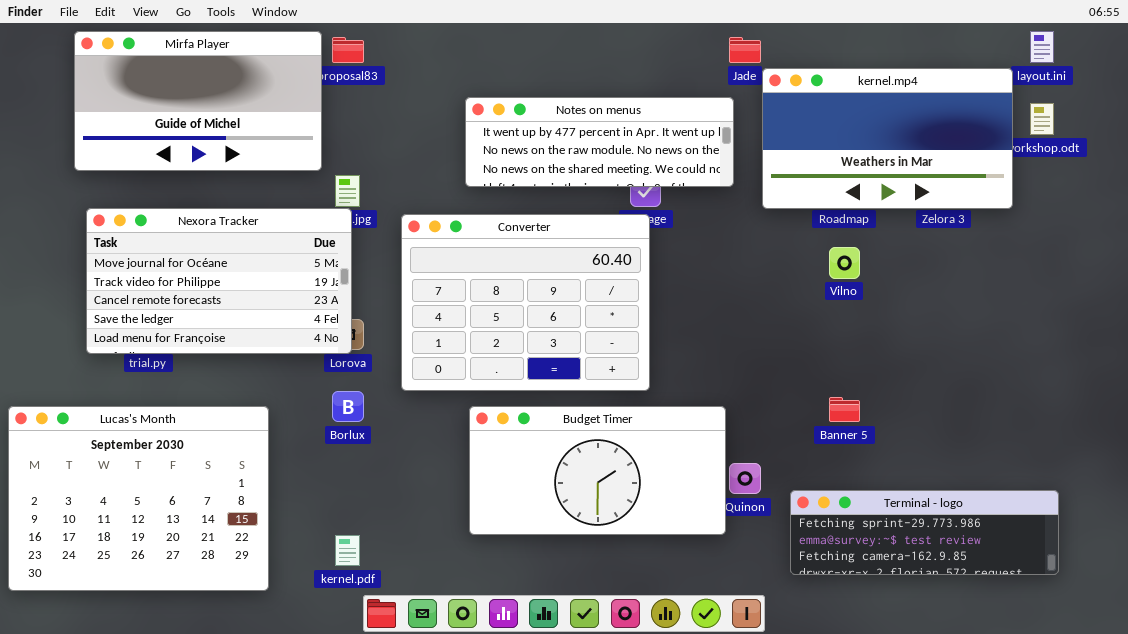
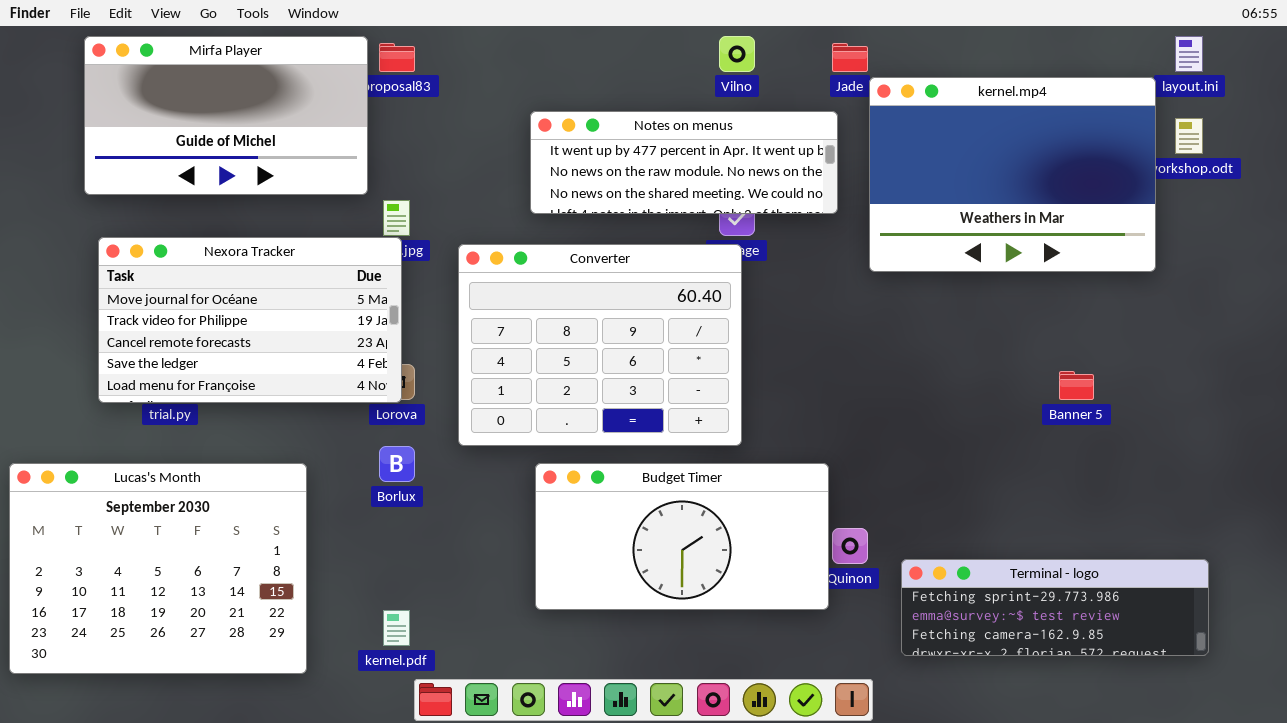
kernel.mp4: [762,68,1013,209] -> [869,77,1156,272], resized
Vilno: [829,247,860,279] -> [719,36,755,72], moved
Banner 5: [829,397,860,422] -> [1059,371,1094,400], moved

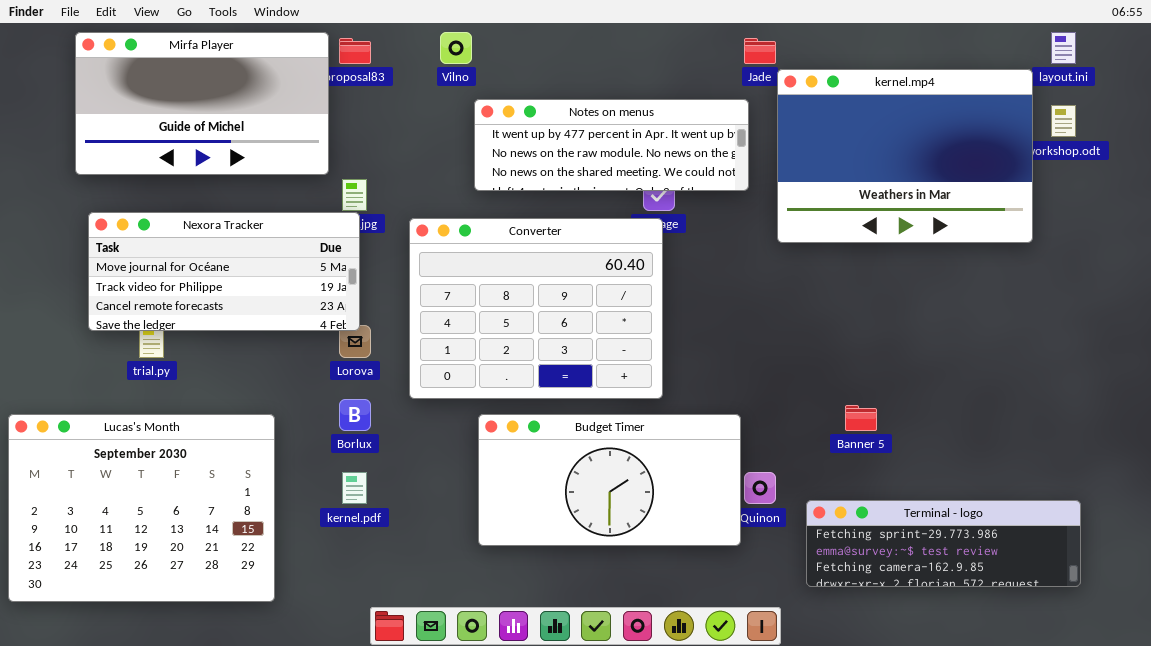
Vilno: [719,36,755,72] -> [440,32,472,64], moved
Nexora Tracker: [98,237,402,403] -> [88,212,360,331], resized
Banner 5: [1059,371,1094,400] -> [845,405,877,431], moved
kernel.pdf: [383,610,410,646] -> [342,472,367,504], moved

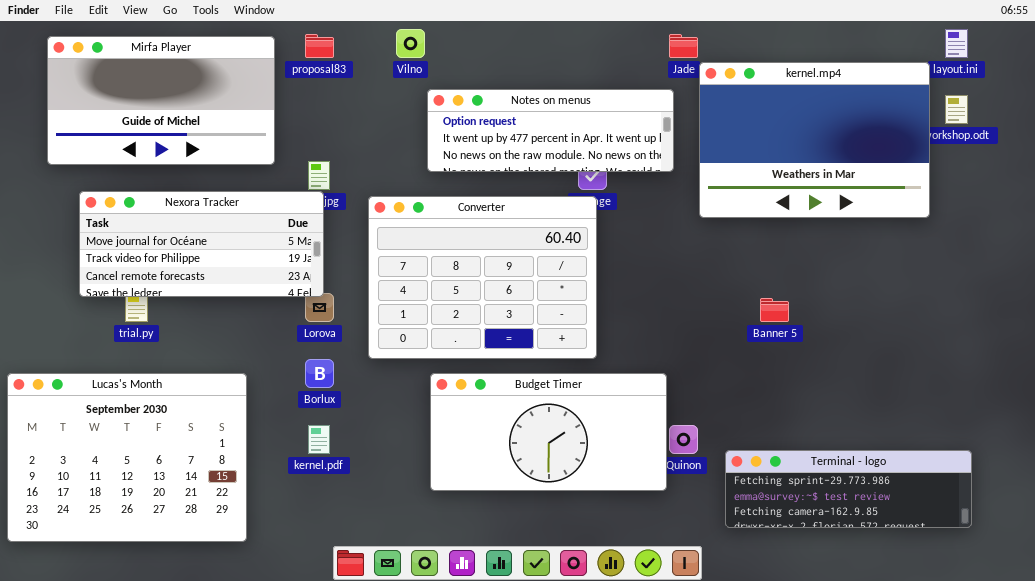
Mirfa Player: [75,32,329,175] -> [47,36,275,165], moved
Notes on menus: [474,99,749,191] -> [427,89,674,172], scrolled up 1 row
Banner 5: [845,405,877,431] -> [760,298,789,322], moved

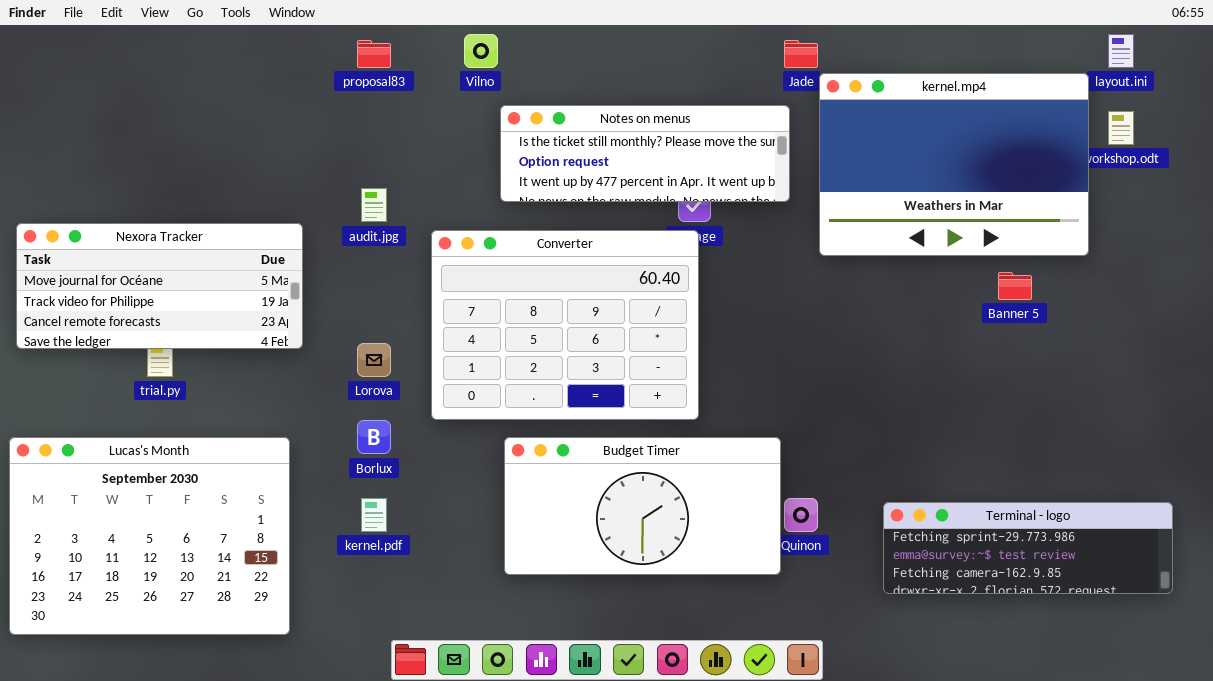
Mirfa Player: [47,36,275,165] -> none, closed
Notes on menus: [427,89,674,172] -> [500,105,790,202], scrolled up 1 row
Nexora Tracker: [79,191,324,297] -> [16,223,303,349], moved
Banner 5: [760,298,789,322] -> [998,272,1032,300], moved
Terminal - logo: [725,450,972,528] -> [883,502,1173,594], moved

